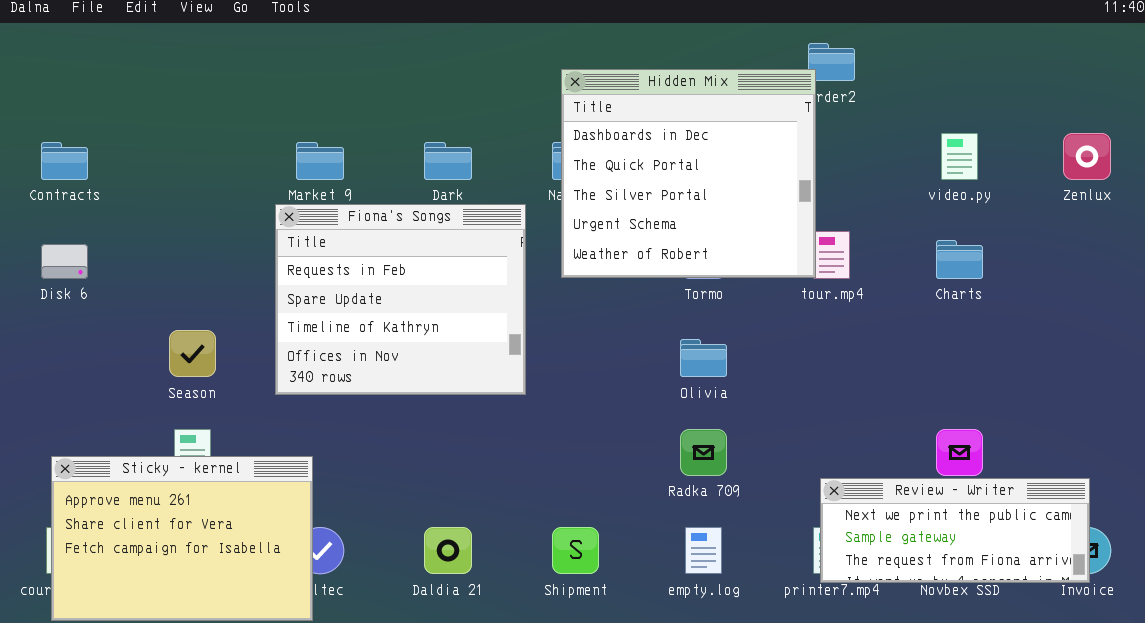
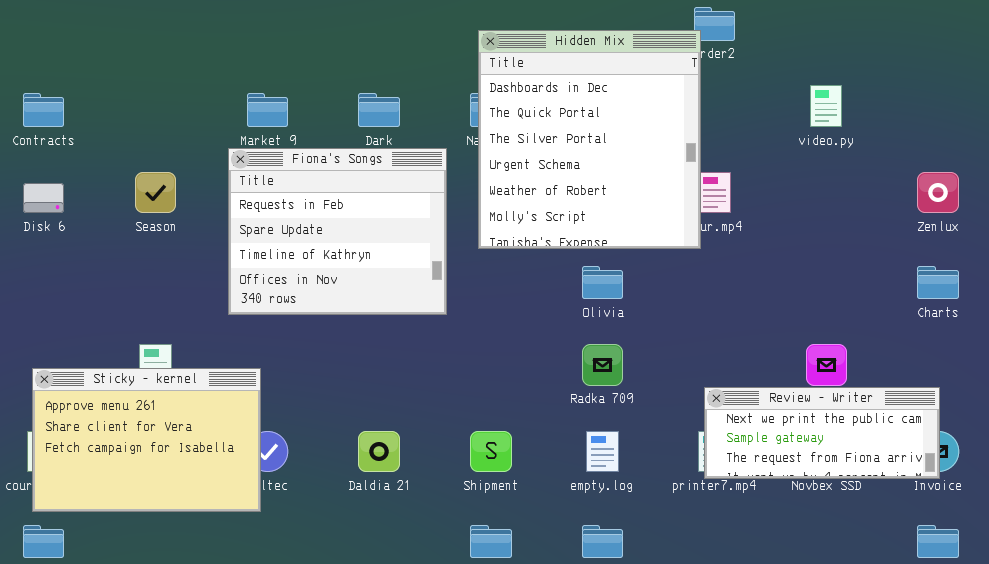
Hidden Mix: [561,69,816,278] -> [478,30,701,249], resized
Zenlux: [1063,133,1111,180] -> [917,172,959,213], moved
Charts: [936,240,983,279] -> [917,266,959,299], moved
Season: [169,330,216,377] -> [135,172,176,213], moved

